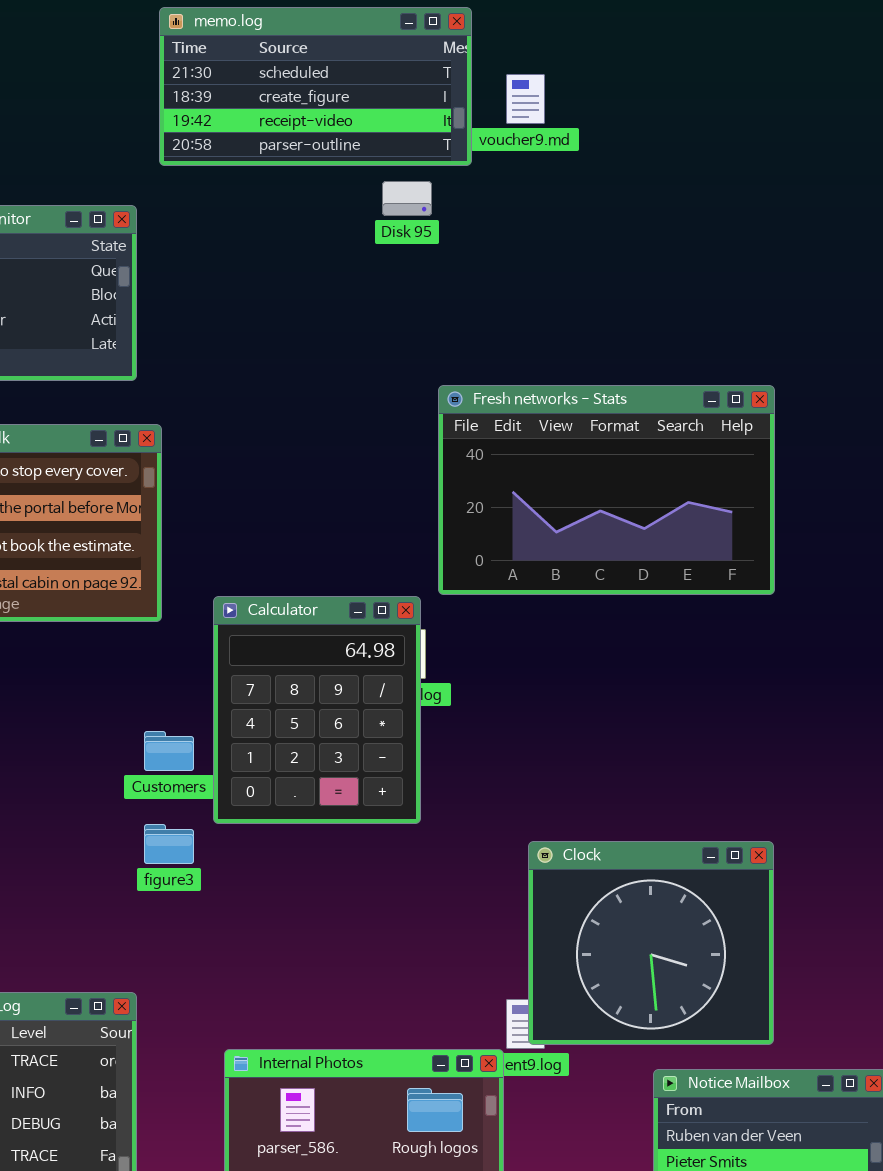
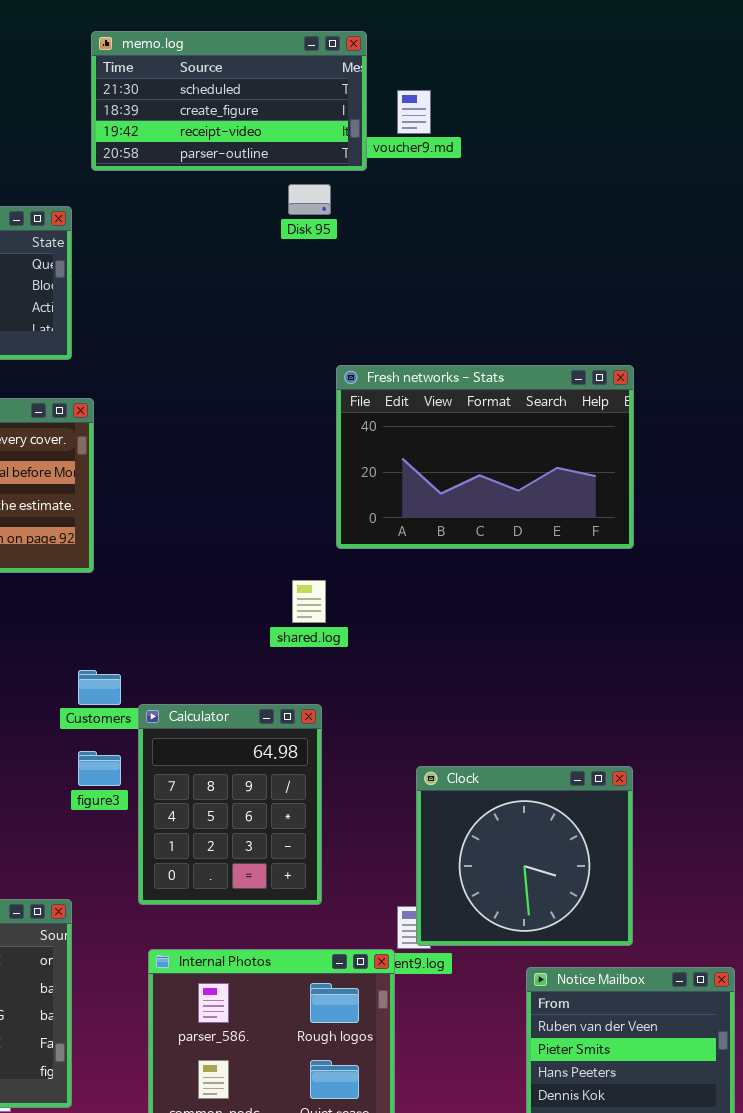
Calculator: [213,596,421,824] -> [138,704,322,905], moved

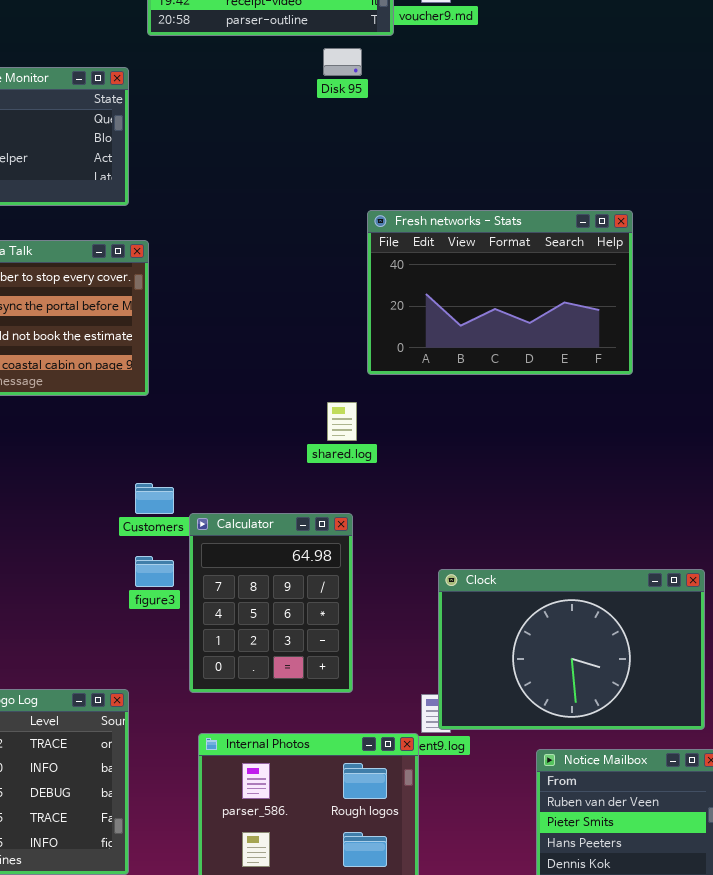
Clock: [416,766,633,946] -> [438,569,705,730], resized

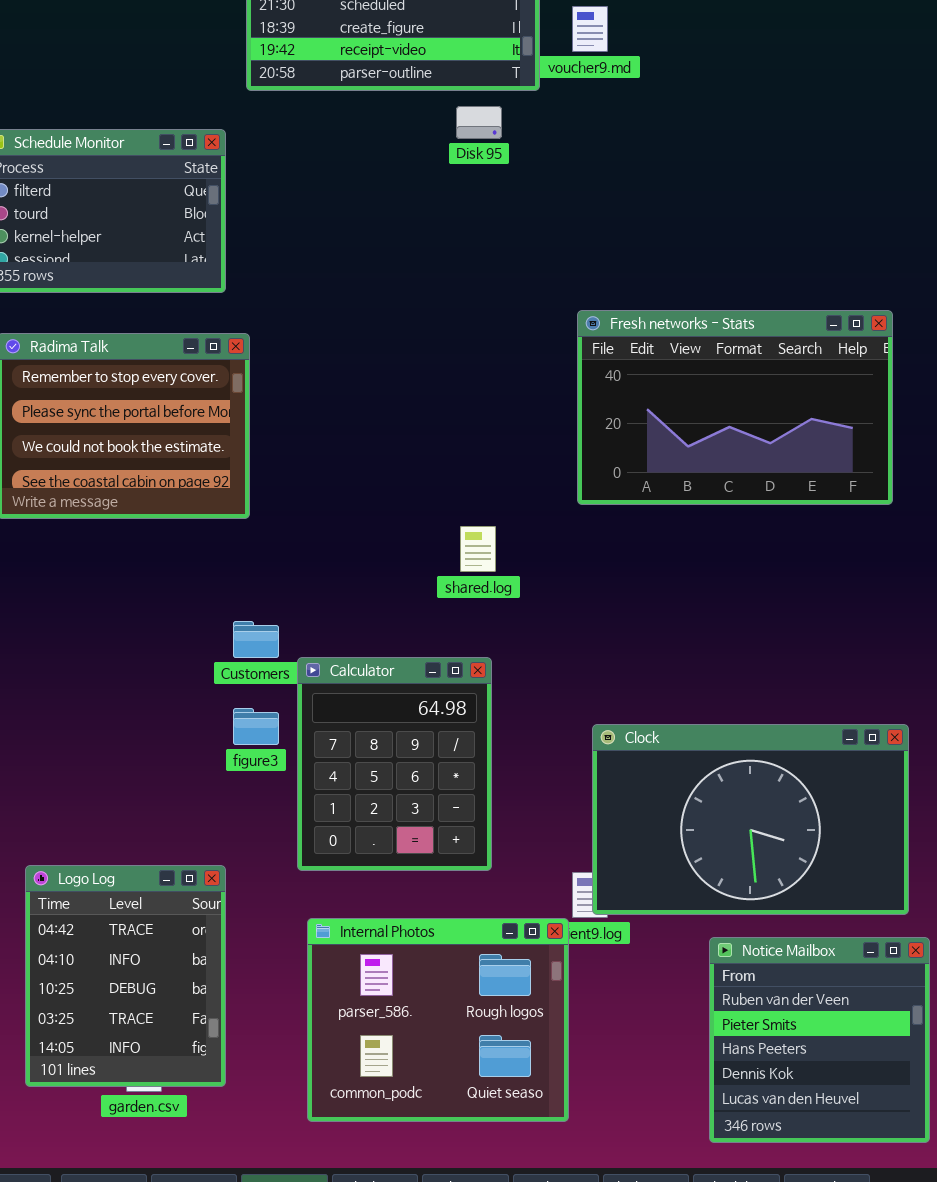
Fresh networks - Stats: [367,210,633,375] -> [577,310,893,505], moved

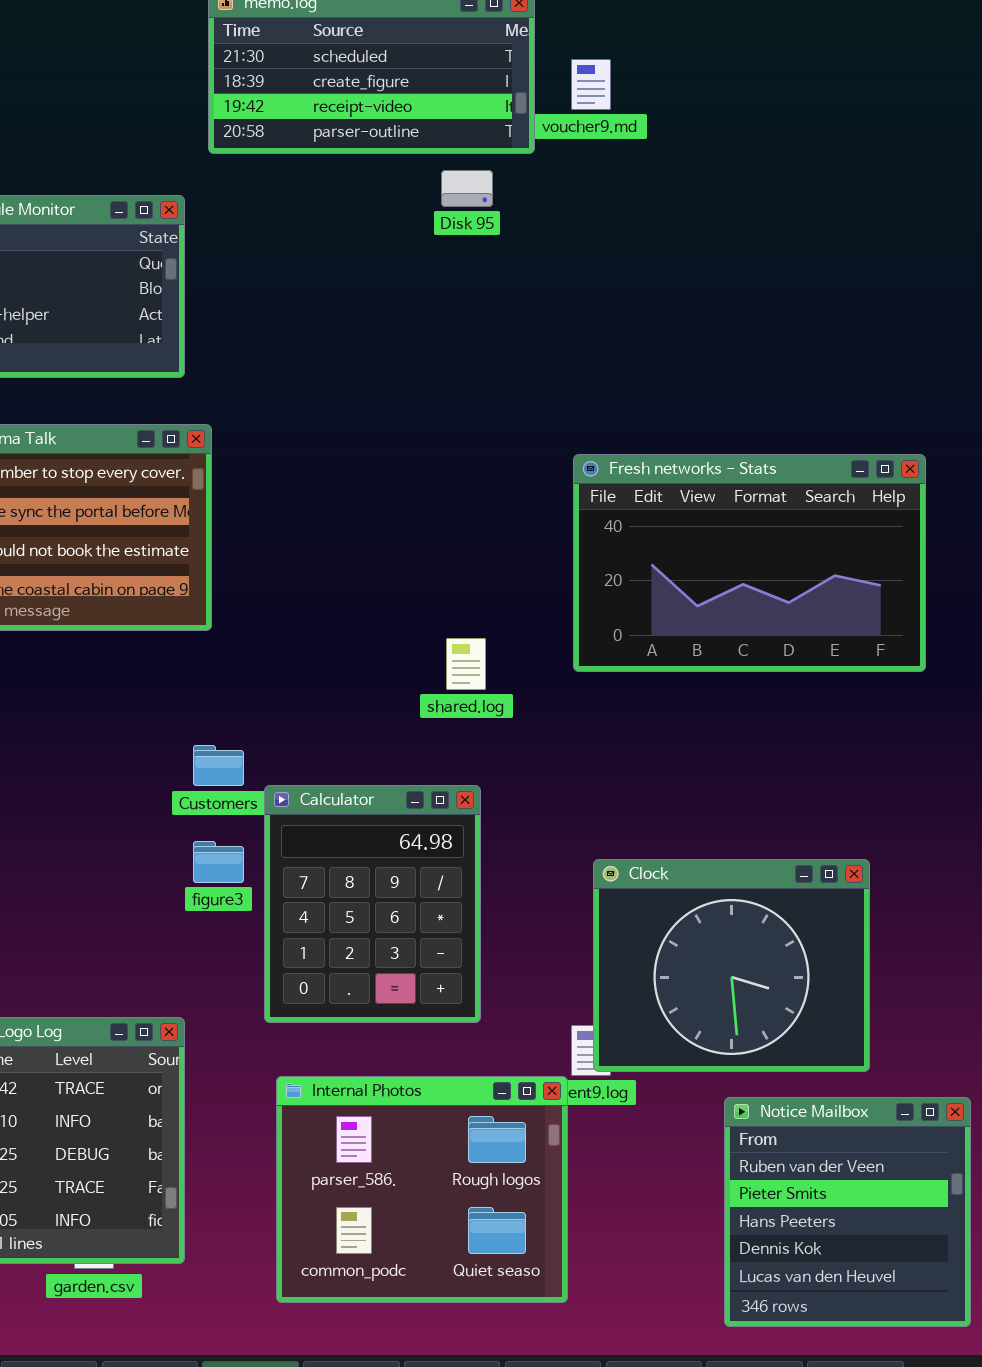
Fresh networks - Stats: [577,310,893,505] -> [573,454,926,672], moved
Clock: [592,724,909,915] -> [593,859,870,1072], resized

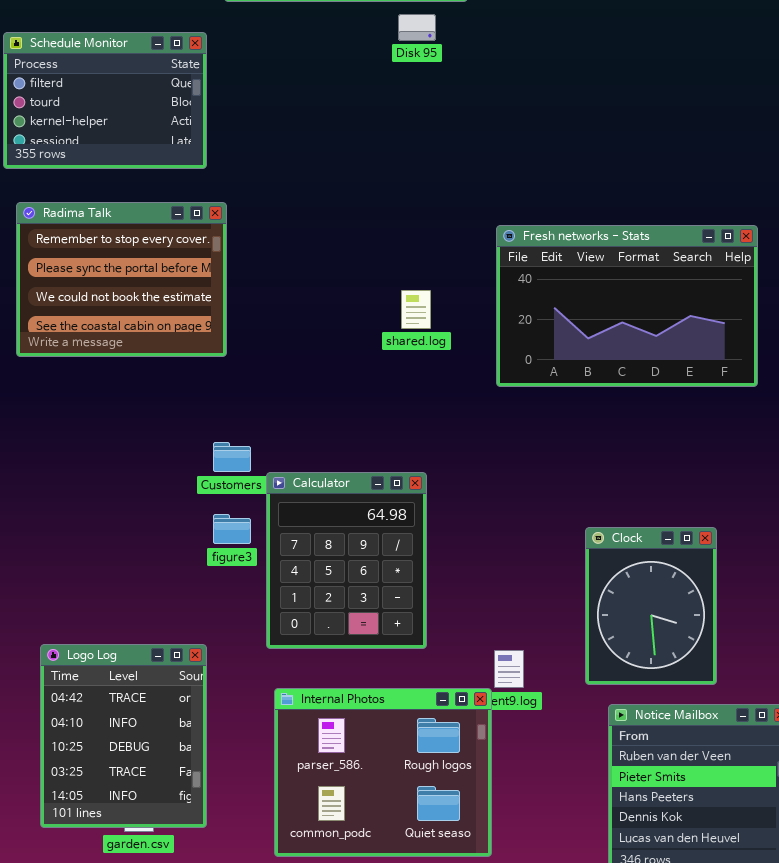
shared.log: [446,638,486,690] -> [401,290,431,329], moved
Clock: [593,859,870,1072] -> [585,527,717,685], resized

